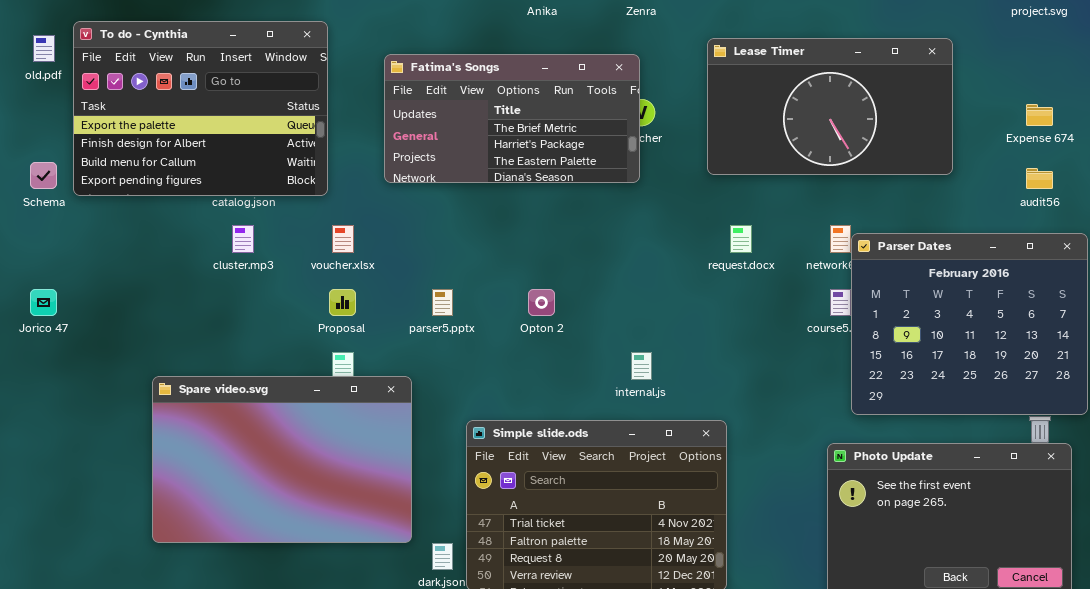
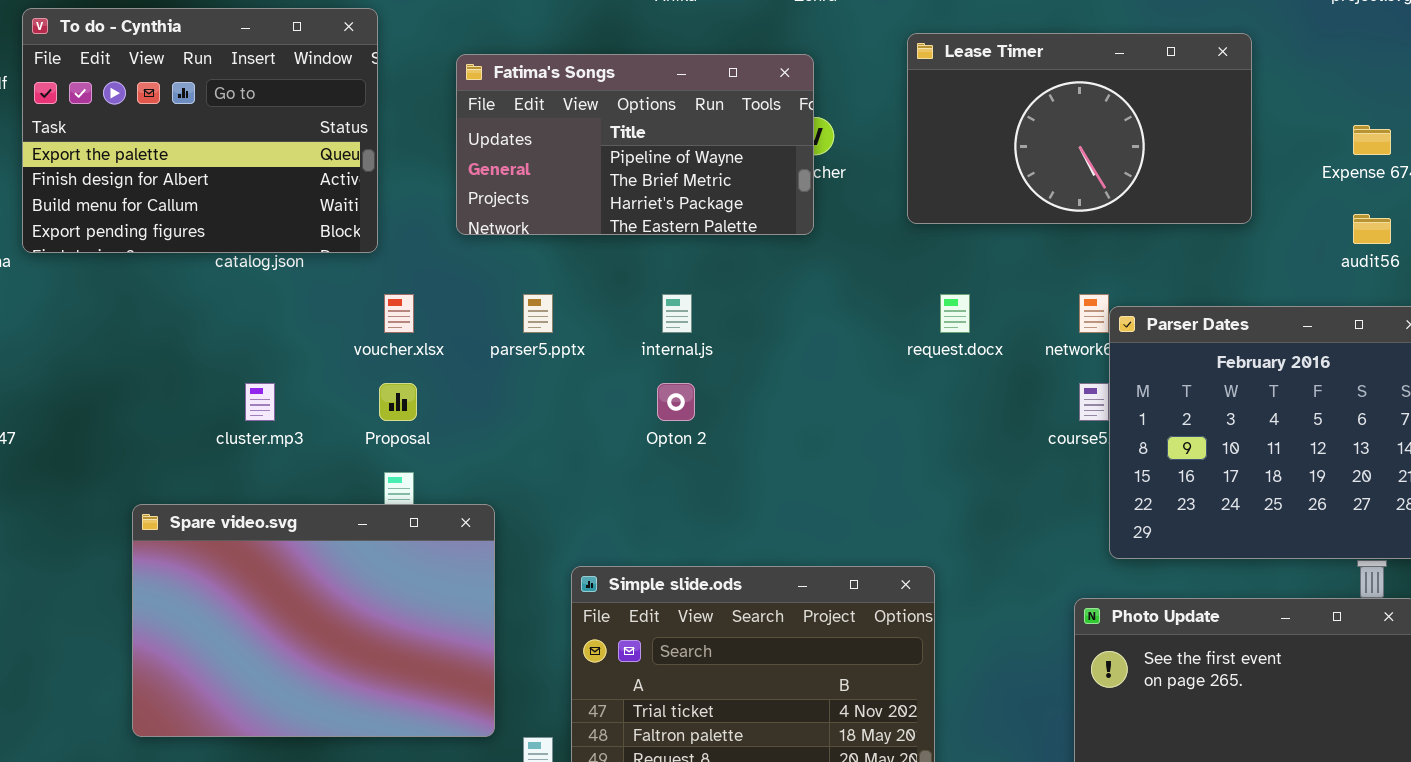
Fatima's Songs: [384,54,640,183] -> [456,54,814,235], scrolled up 1 row
cluster.mp3: [232,225,254,253] -> [245,383,275,421], moved
parser5.pptx: [432,289,453,316] -> [523,294,553,333], moved
internal.js: [631,352,652,380] -> [662,294,692,333], moved

